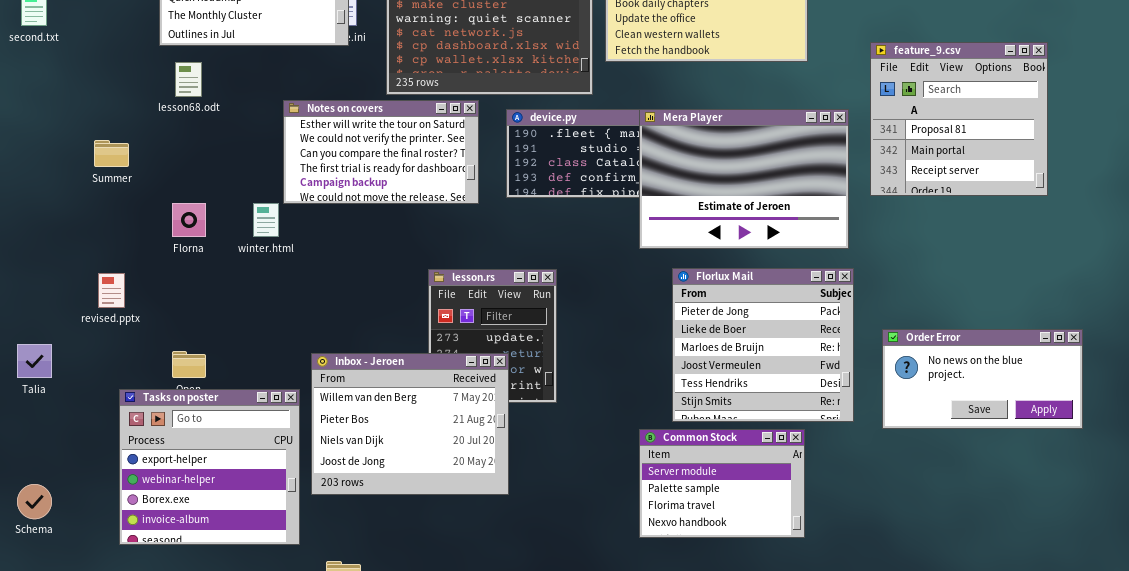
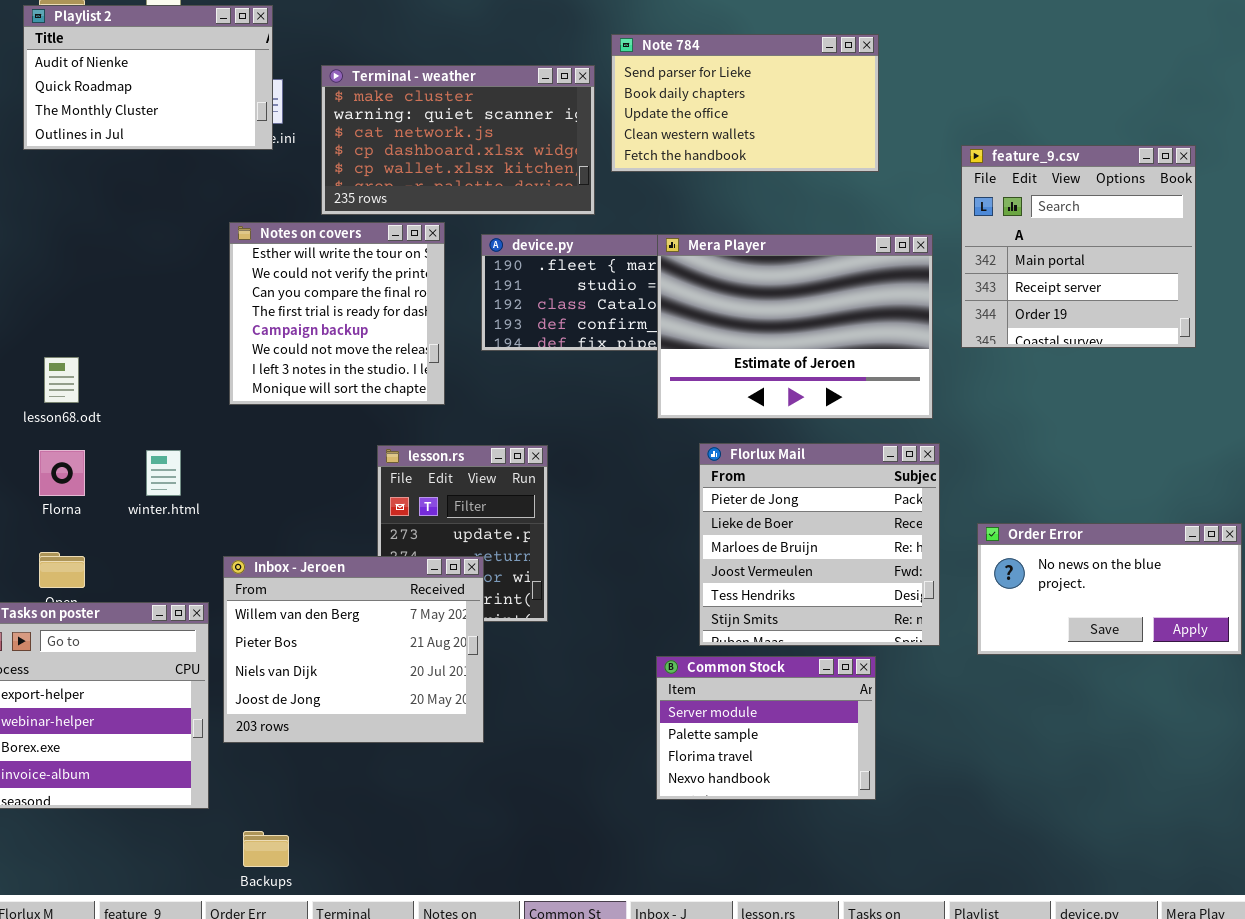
feature_9.csv: [870,42,1048,196] -> [961,145,1196,348], scrolled down 1 row
lesson68.odt: [175,62,202,97] -> [44,357,79,403], moved
Notes on covers: [283,100,479,204] -> [229,222,445,405], resized
Florna: [172,203,206,237] -> [39,450,85,496], moved
winter.html: [253,203,279,237] -> [146,450,181,496], moved

